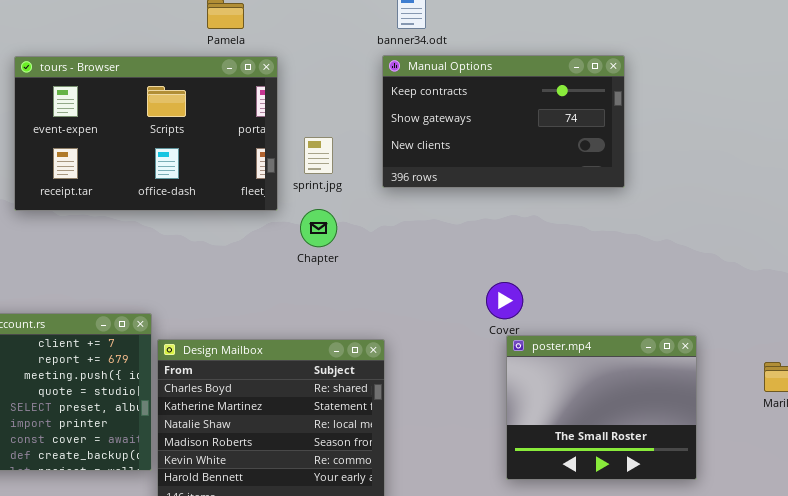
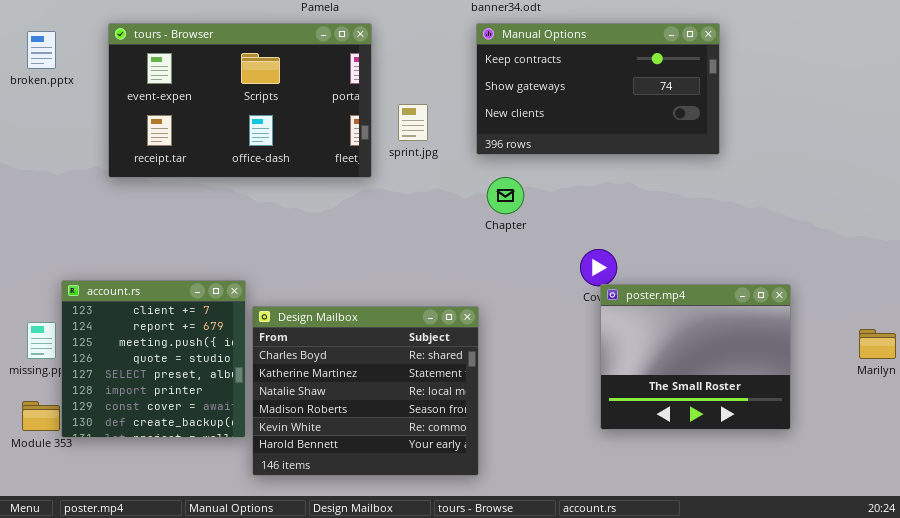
Chapter: [300,209,337,247] -> [487,177,524,214], moved
poster.mp4: [506,335,697,480] -> [600,284,791,430], moved

